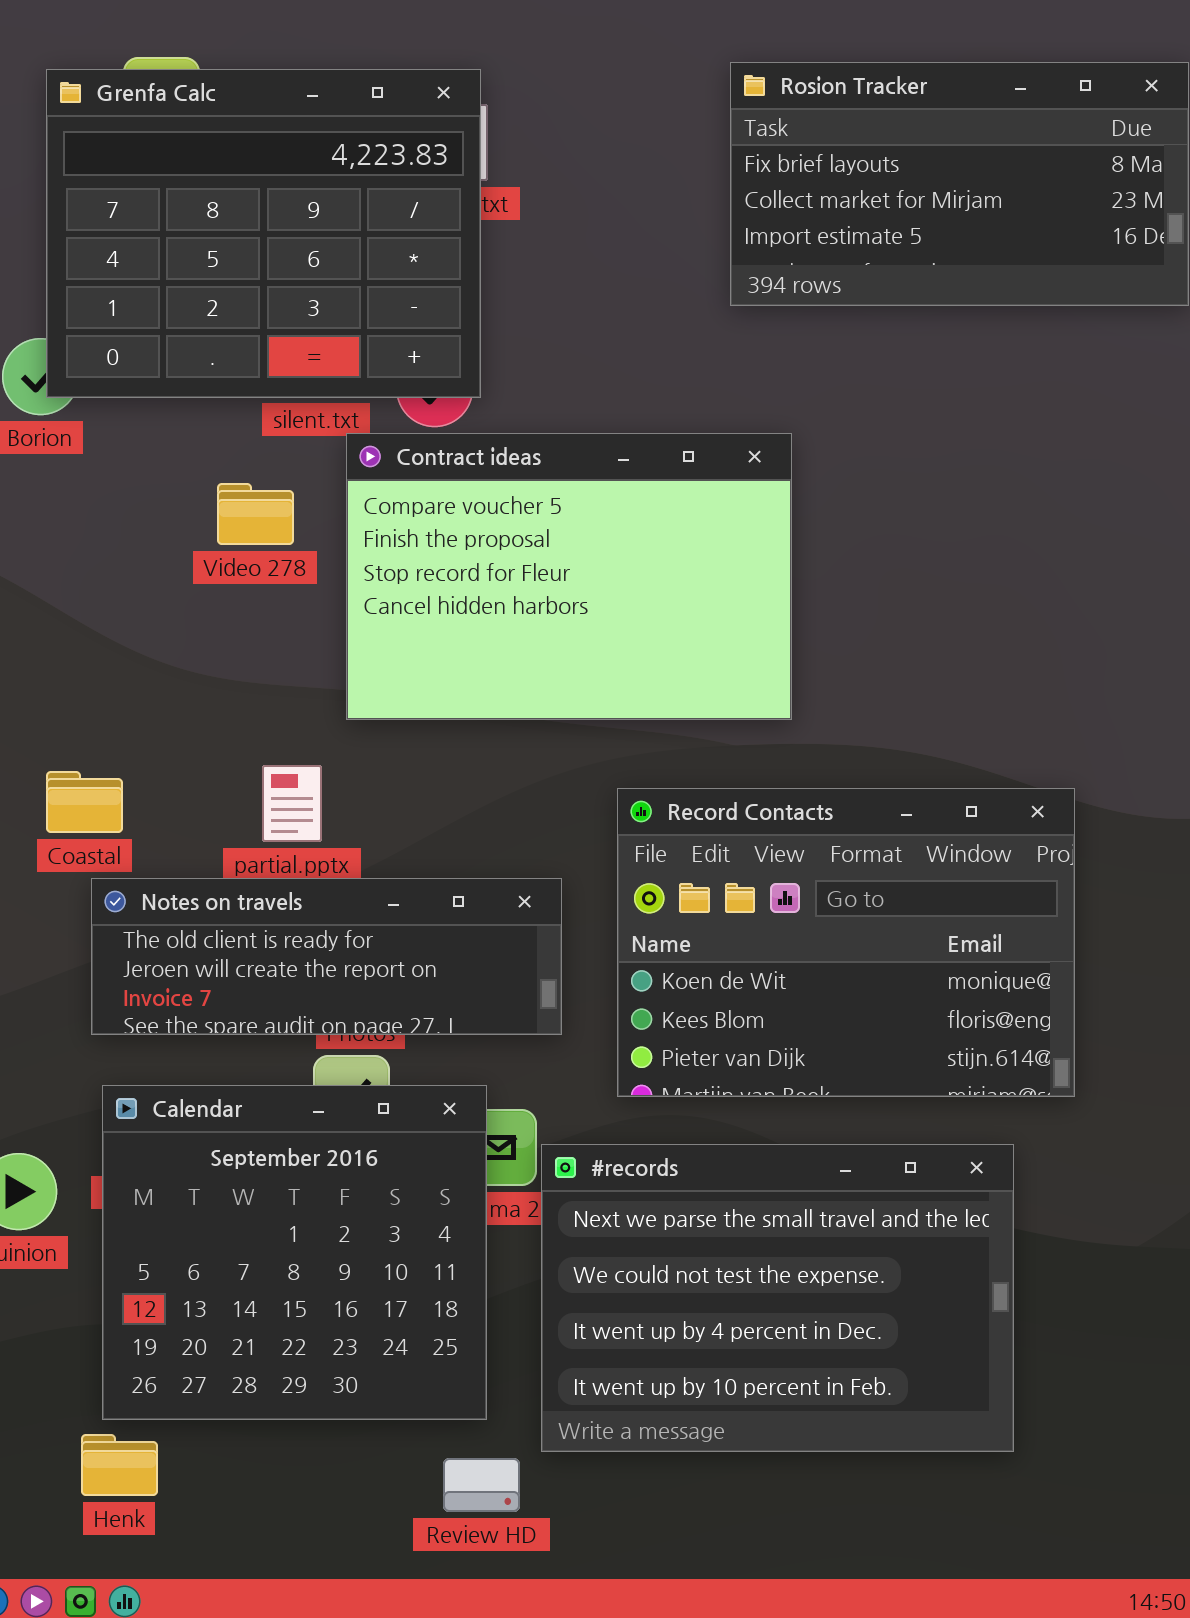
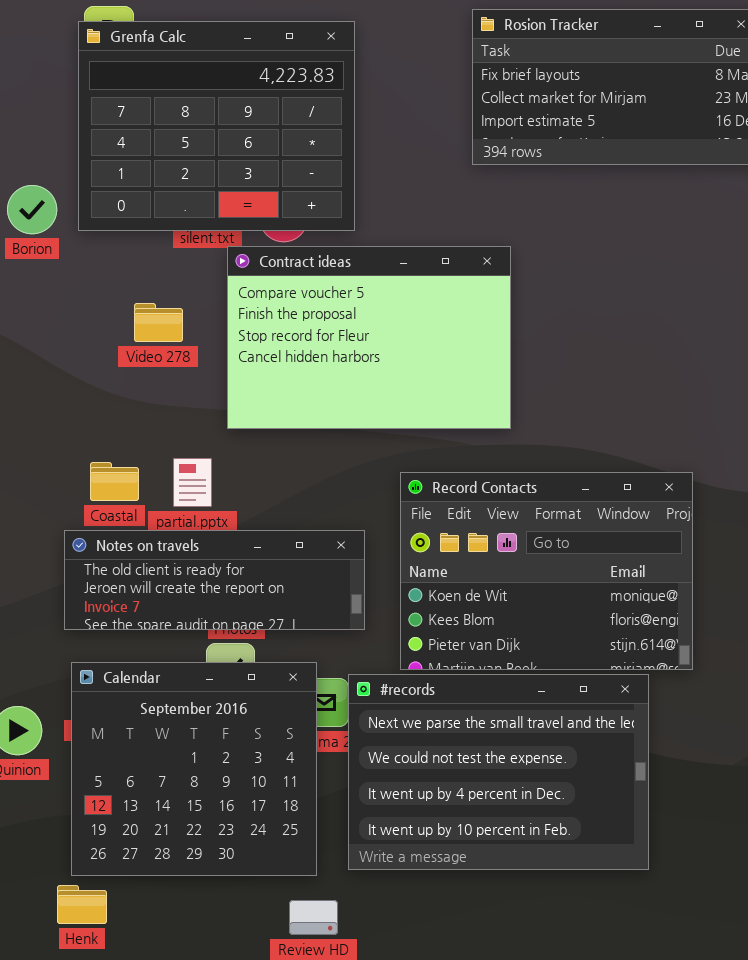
Grenfa Calc: [46,69,481,398] -> [78,21,355,231], moved
Video 278: [217,483,294,545] -> [134,303,183,342], moved
Coastal: [46,771,123,833] -> [90,462,139,501], moved
#records: [541,1144,1014,1452] -> [348,674,649,870], moved

